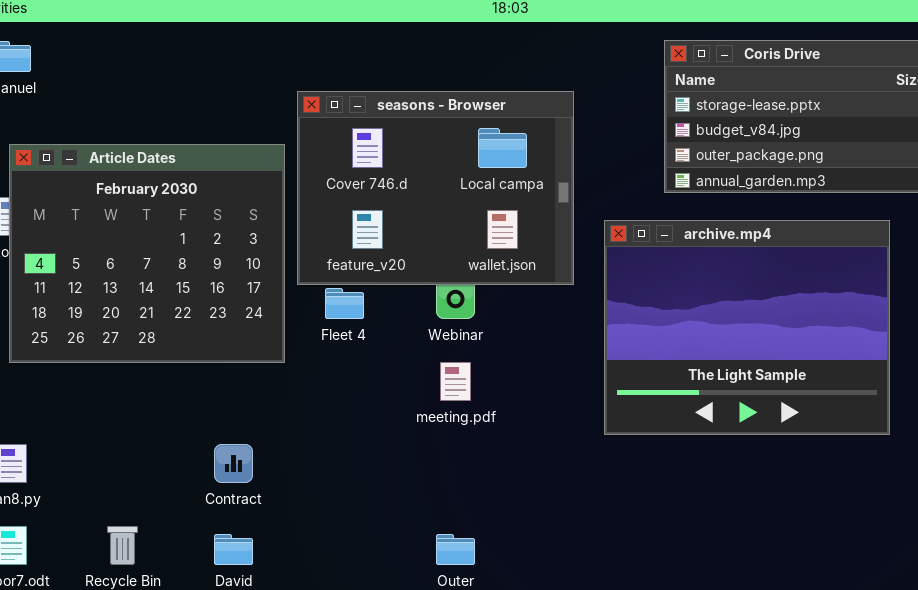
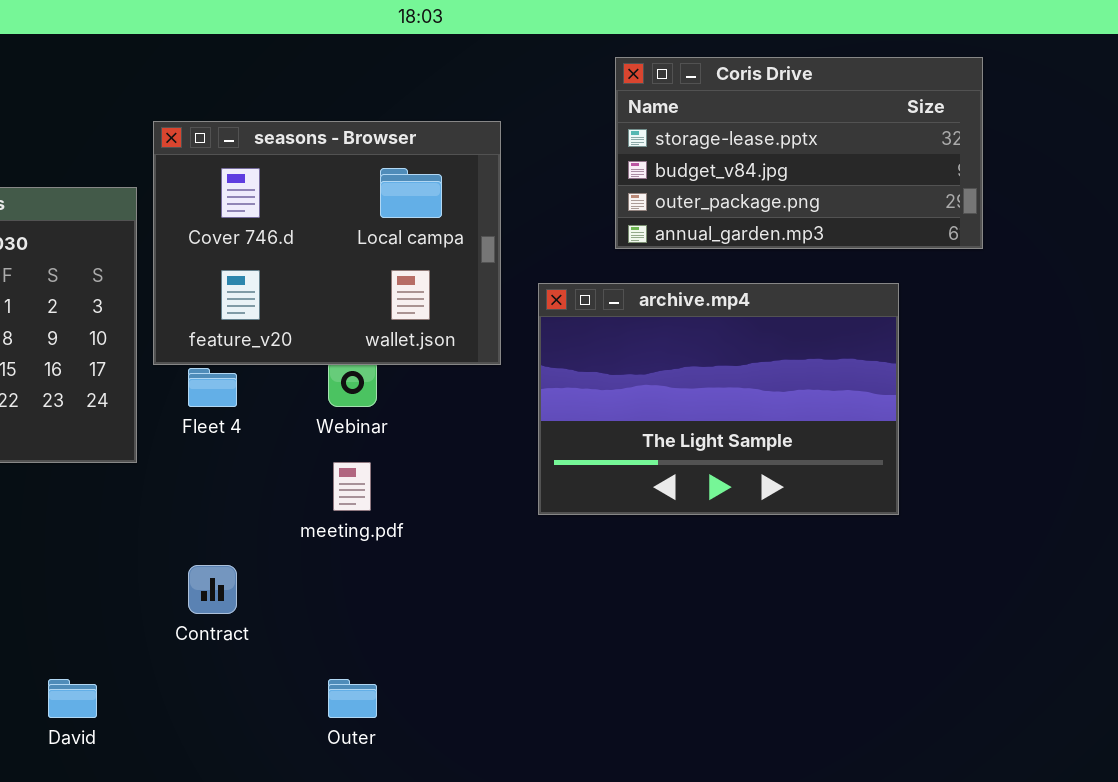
archive.mp4: [604,220,890,435] -> [538,283,899,515], resized
Contract: [214,444,253,483] -> [188,565,237,614], moved

